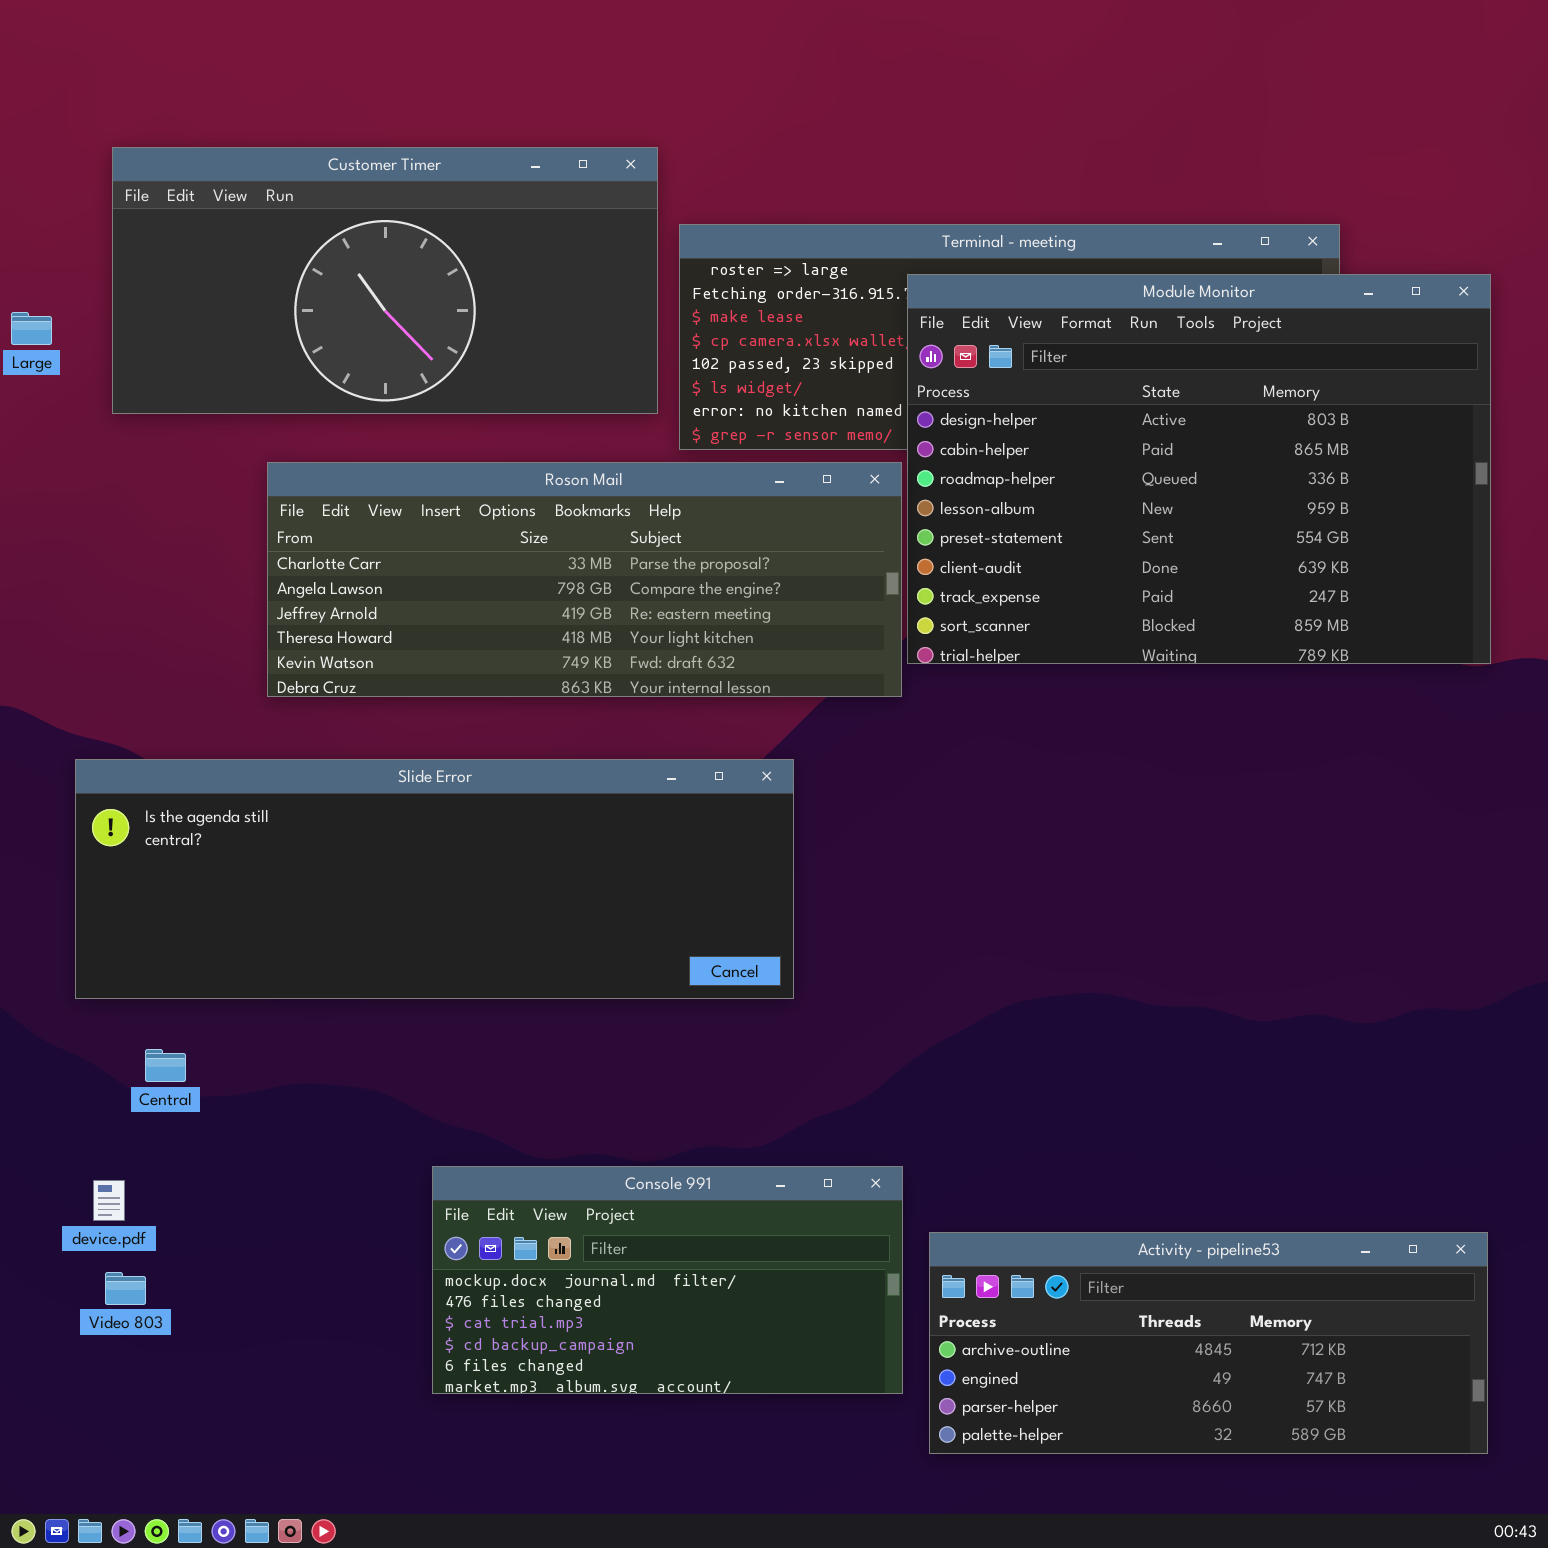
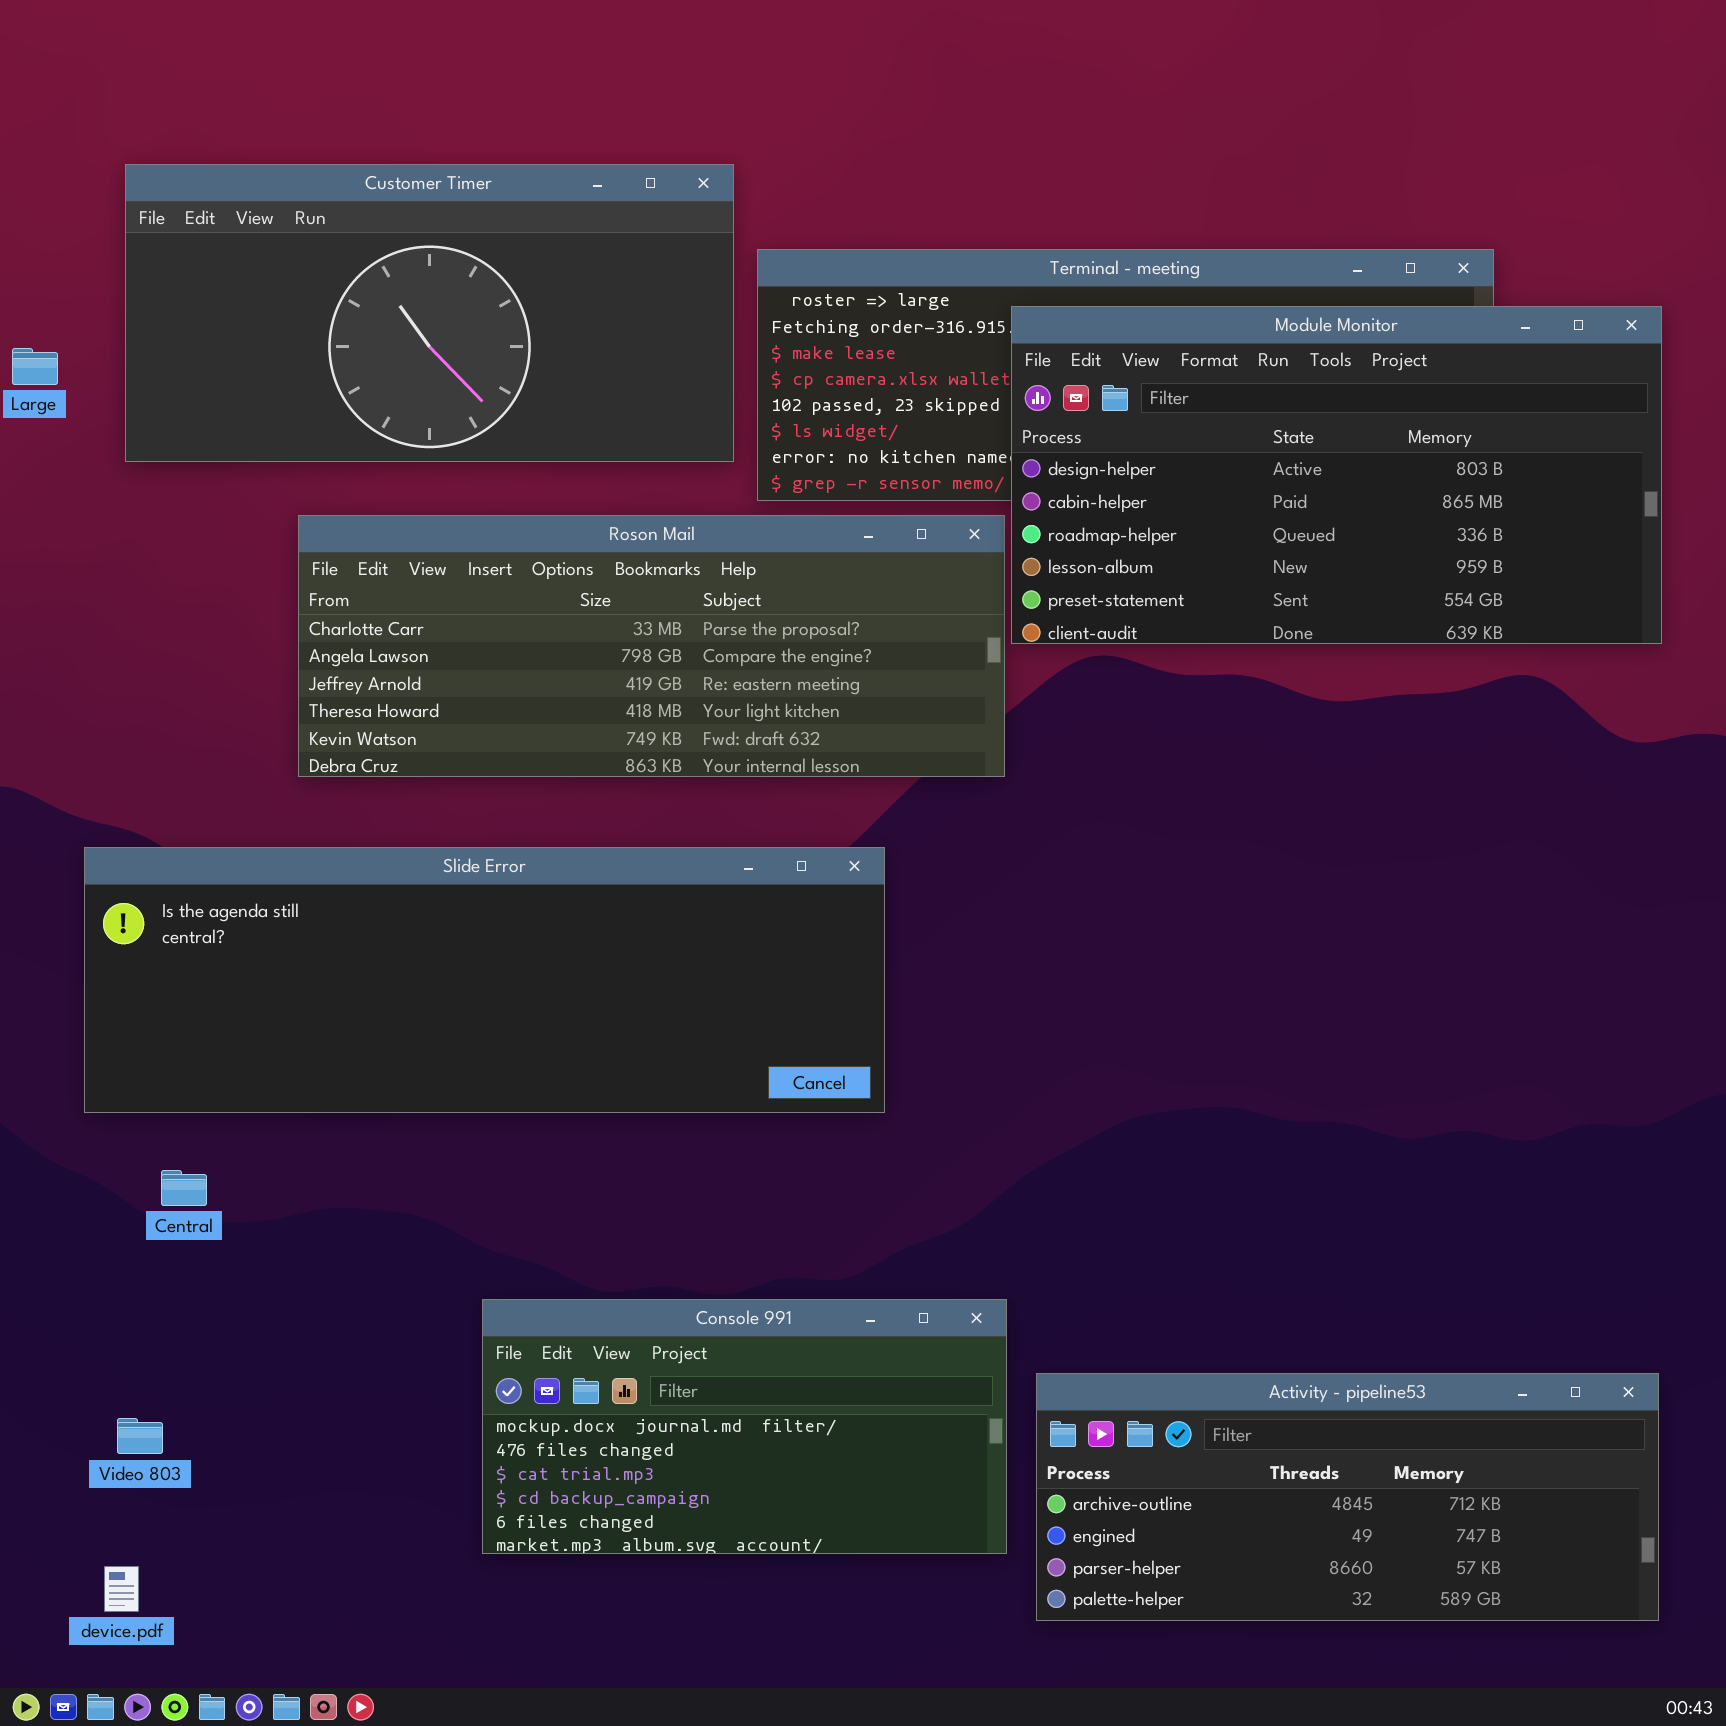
Module Monitor: [907,274,1491,664] -> [1011,306,1662,644], resized
device.pdf: [93,1180,125,1221] -> [104,1566,139,1612], moved

